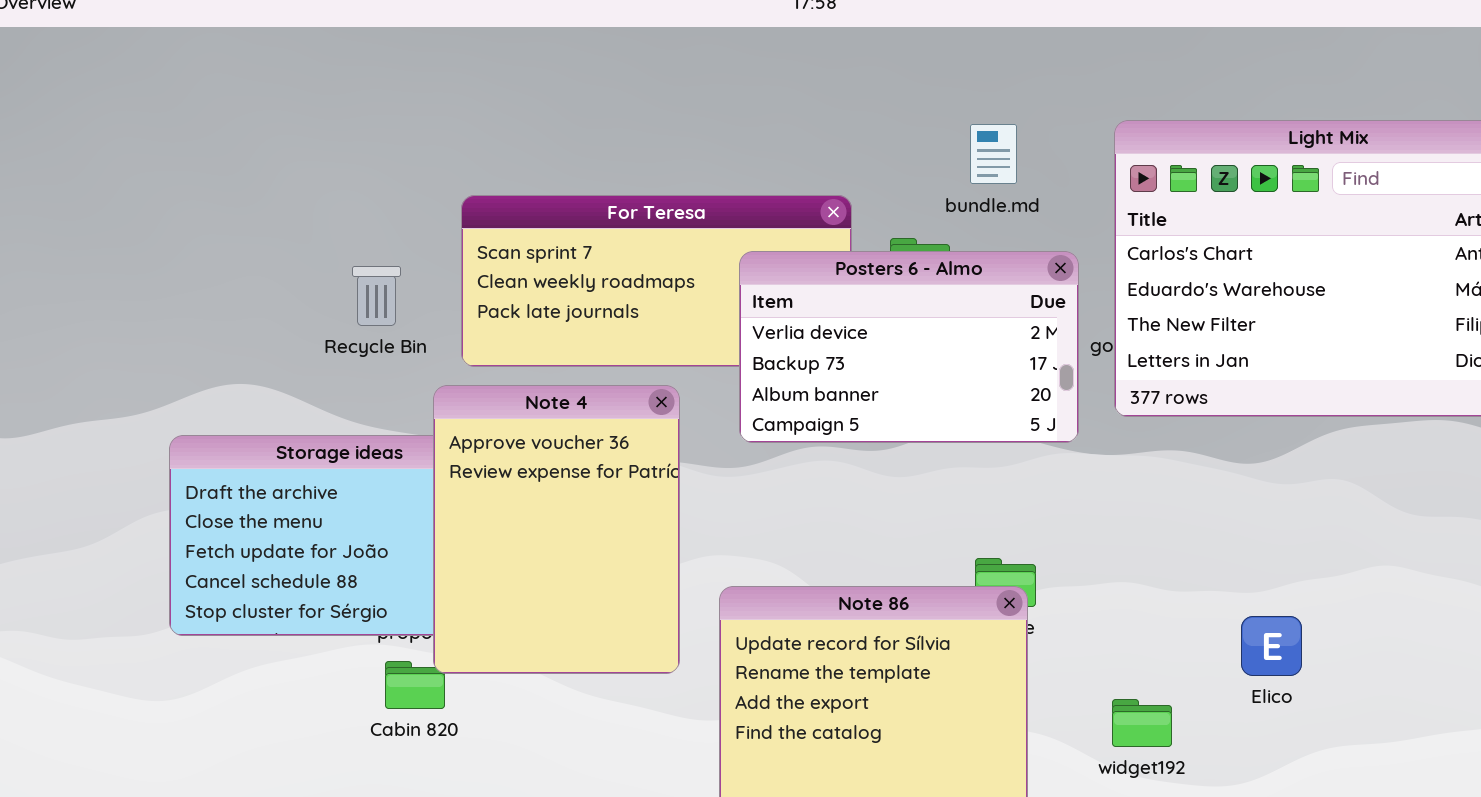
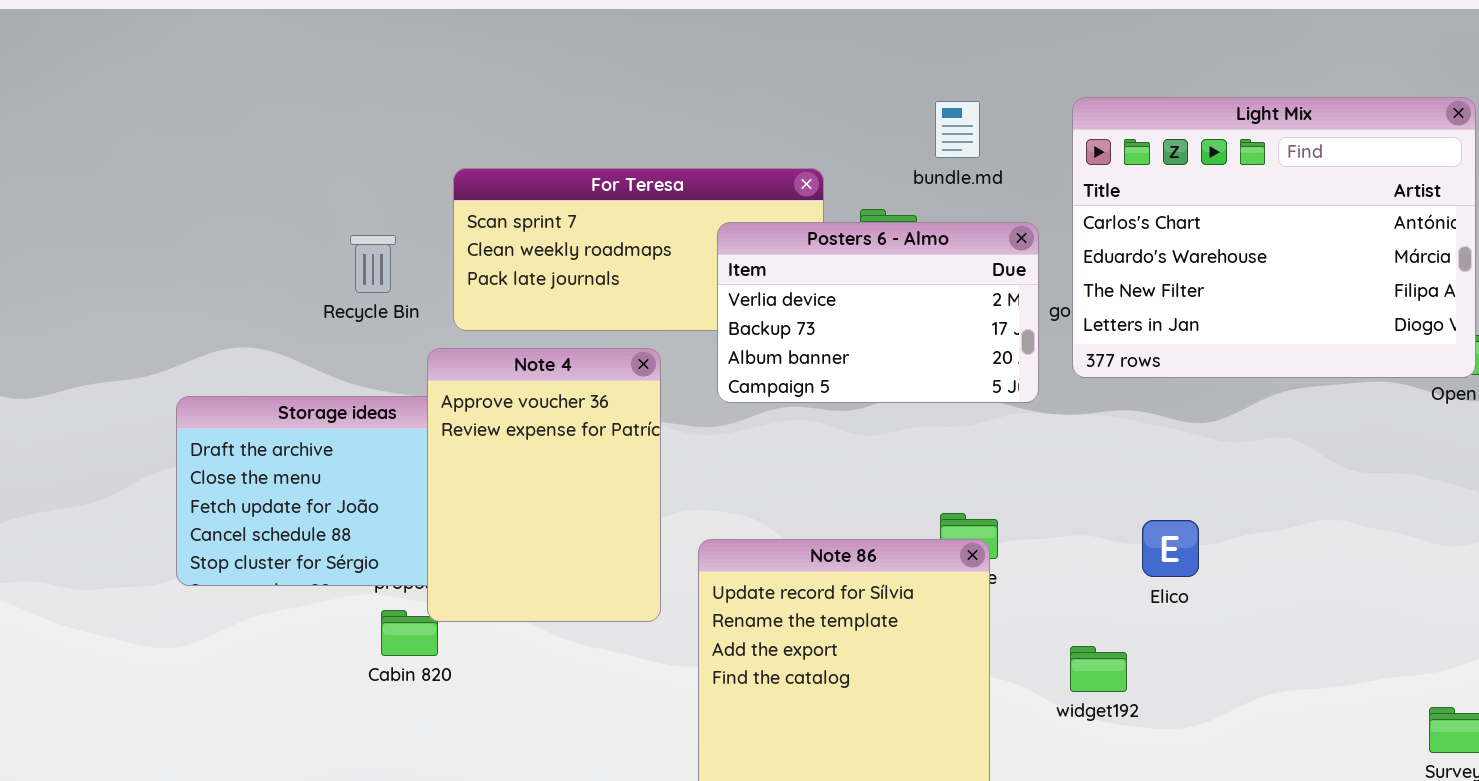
Elico: [1241,616,1302,676] -> [1142,520,1199,577], moved

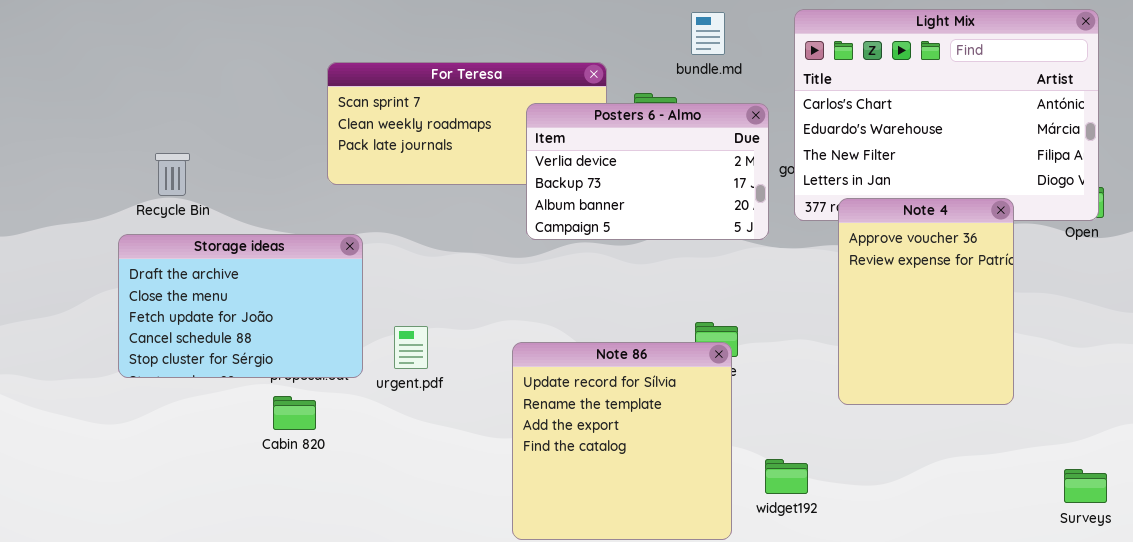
Recycle Bin: [350,235,396,293] -> [155,153,190,196], moved
Note 4: [427,348,661,622] -> [838,198,1014,405], moved
widget192: [1070,646,1127,692] -> [765,459,808,494], moved

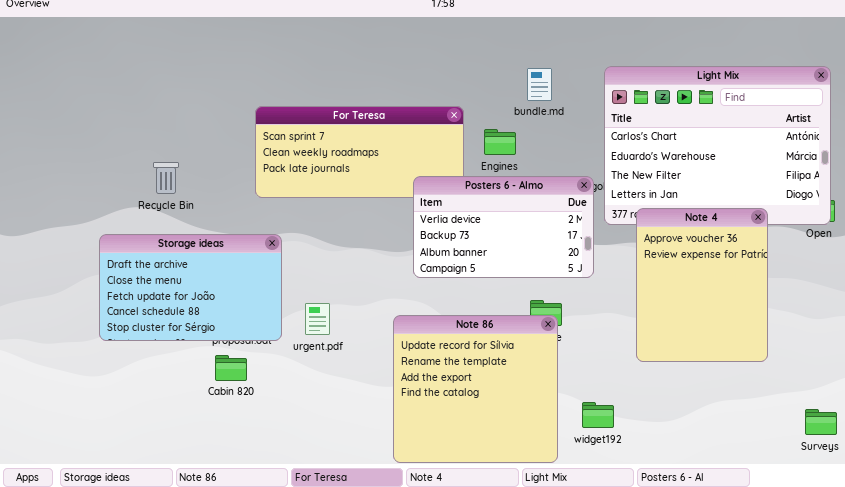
Posters 6 - Almo: [526,103,769,240] -> [413,176,594,278], moved
Recycle Bin: [155,153,190,196] -> [153,162,179,194], moved

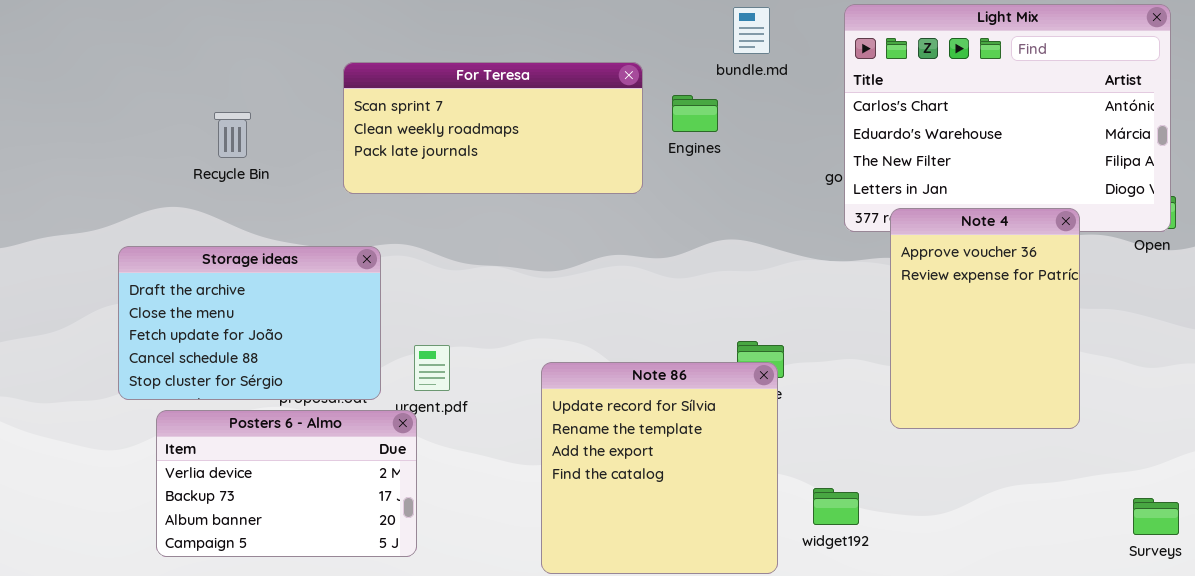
Recycle Bin: [153,162,179,194] -> [214,112,251,158], moved
Posters 6 - Almo: [413,176,594,278] -> [156,410,417,557], moved

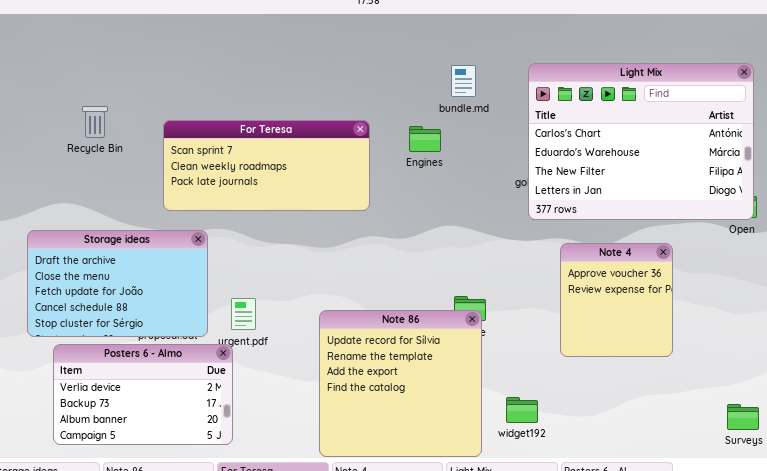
For Teresa: [343,62,643,194] -> [163,120,370,211], moved
Recycle Bin: [214,112,251,158] -> [82,106,108,138], moved
Note 4: [890,208,1080,429] -> [560,243,673,357], resized

